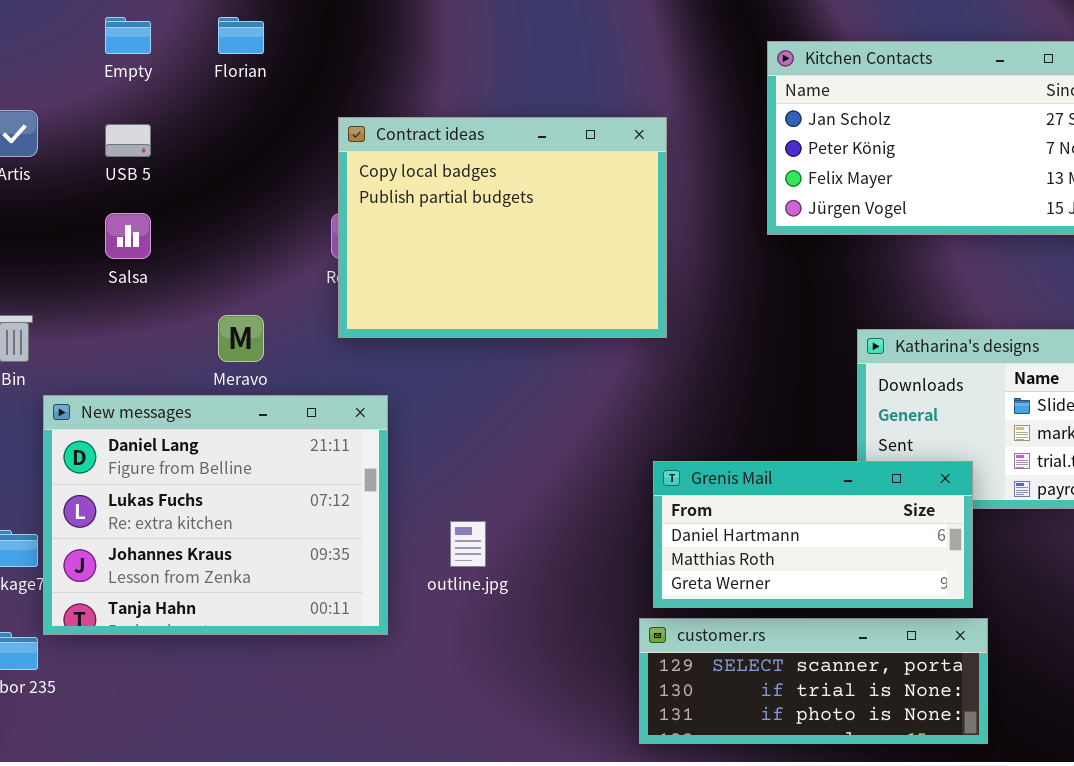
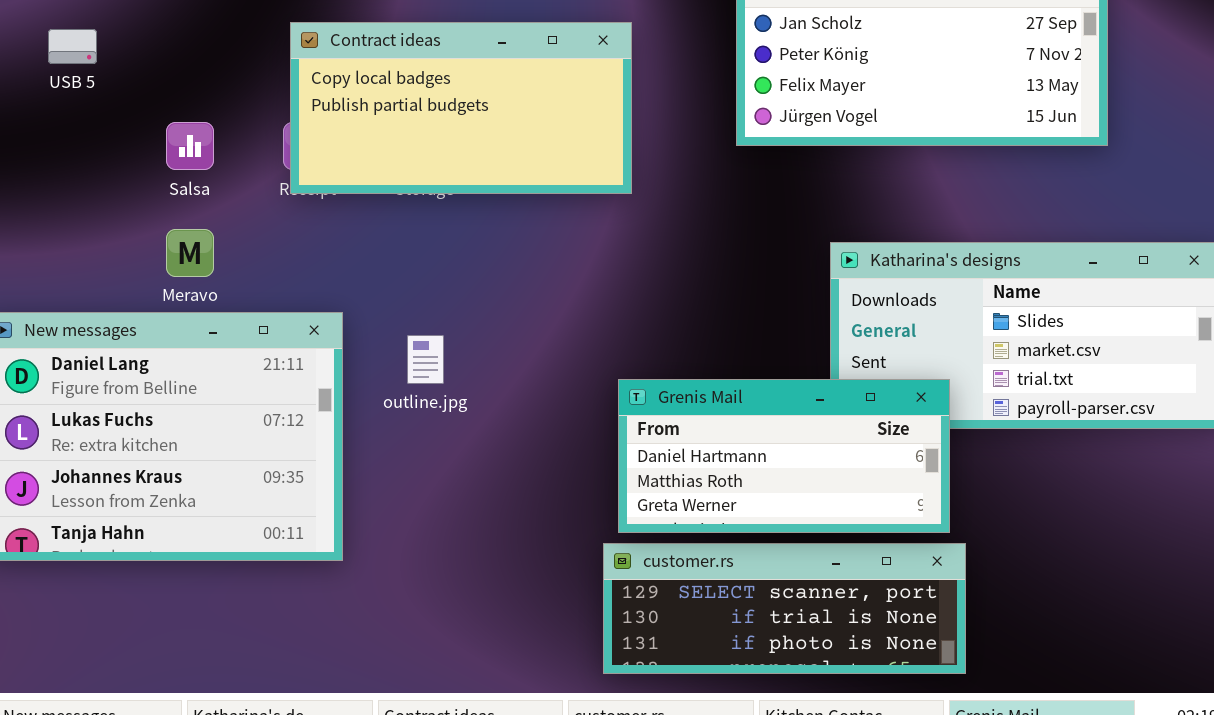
Contract ideas: [338,117,667,338] -> [290,22,632,194], resized
Salsa: [105,213,151,259] -> [166,122,214,170], moved
outline.jpg: [450,521,486,567] -> [407,335,444,384], moved

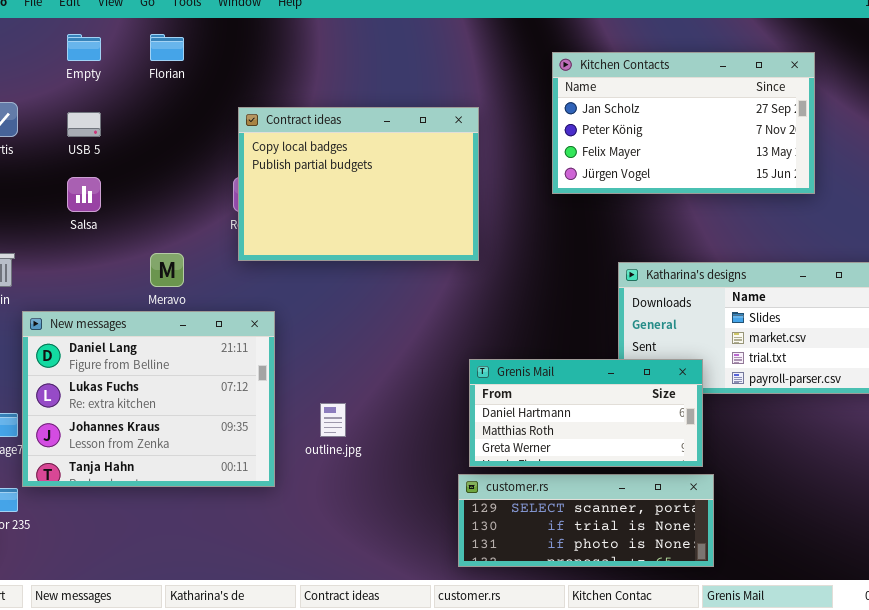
Contract ideas: [290,22,632,194] -> [238,107,479,261], resized
Salsa: [166,122,214,170] -> [67,177,101,212], moved
outline.jpg: [407,335,444,384] -> [320,403,346,437], moved

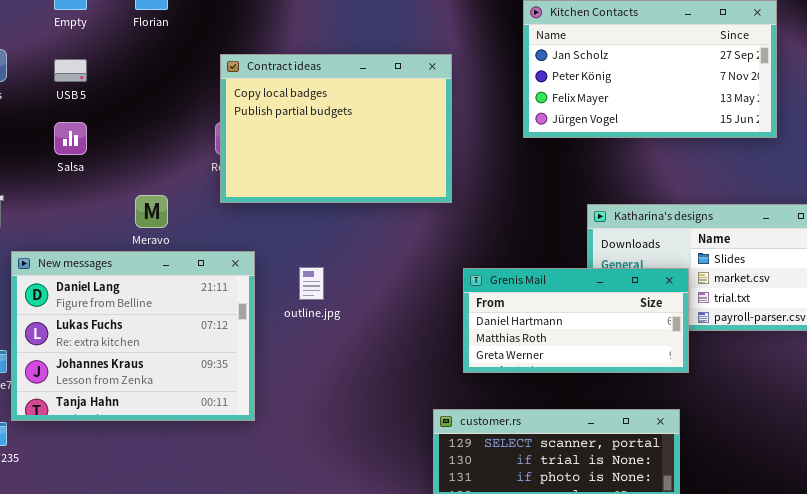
Grenis Mail: [469,359,703,467] -> [463,268,689,373], moved
outline.jpg: [320,403,346,437] -> [299,267,324,300], moved

